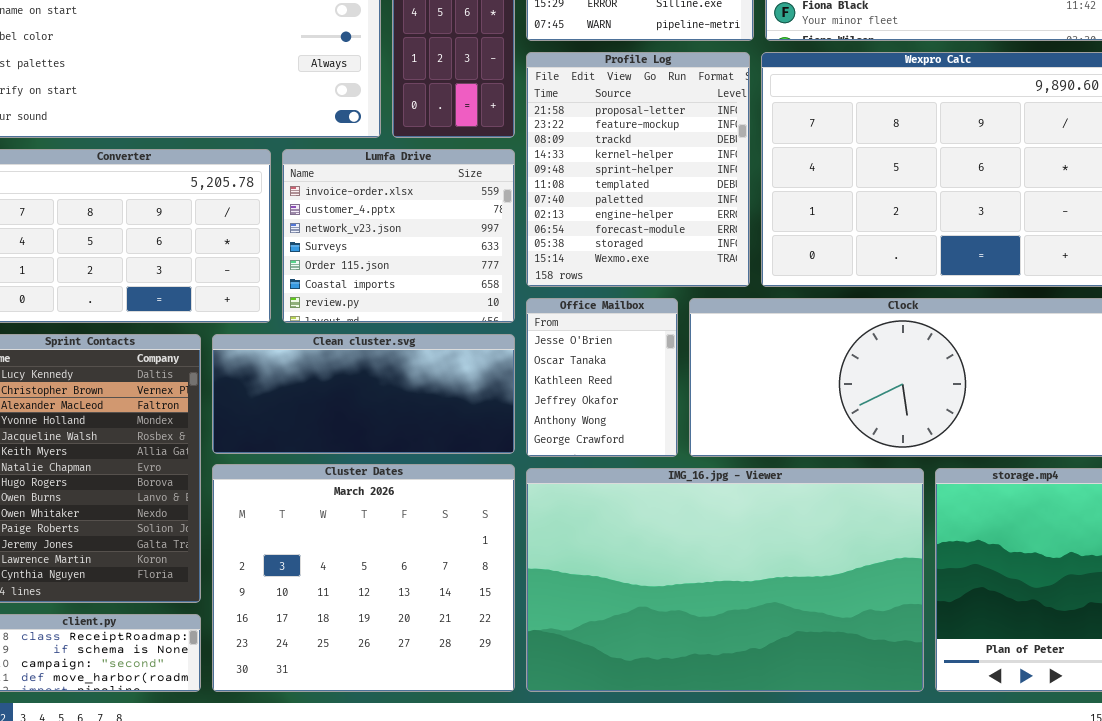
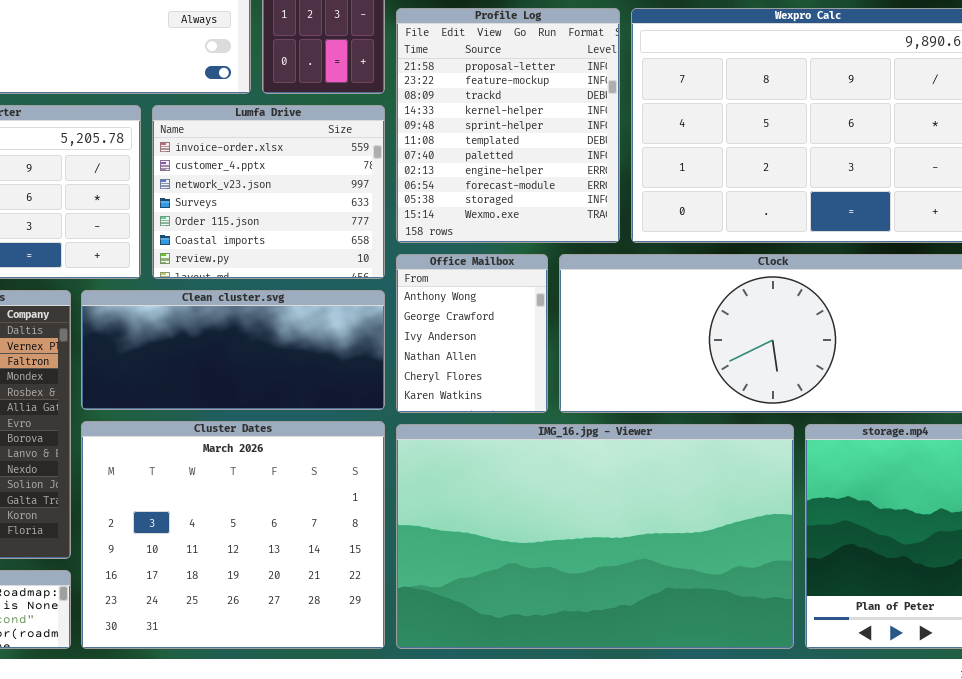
Office Mailbox: [526,298,678,457] -> [396,254,548,413], scrolled down 4 rows

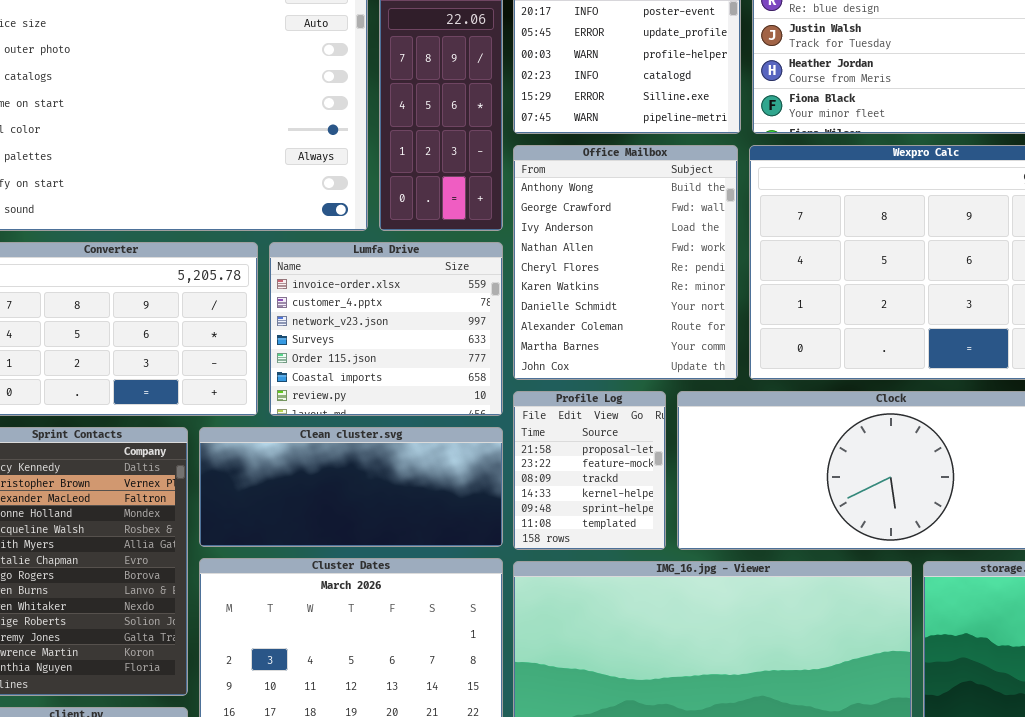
Profile Log: [396,8,620,243] -> [513,391,666,550], moved, resized
Office Mailbox: [396,254,548,413] -> [513,145,738,380], moved, resized

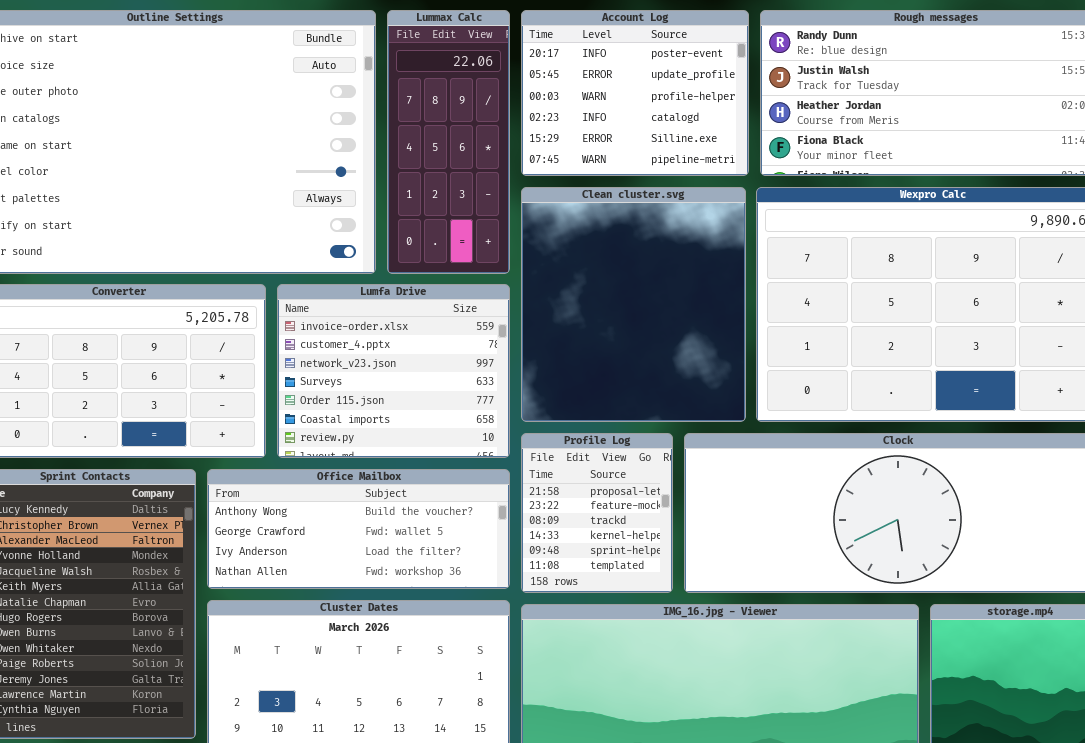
Office Mailbox: [513,145,738,380] -> [207,469,510,589], moved, resized
Clean cluster.svg: [199,427,503,547] -> [521,187,746,422], moved, resized

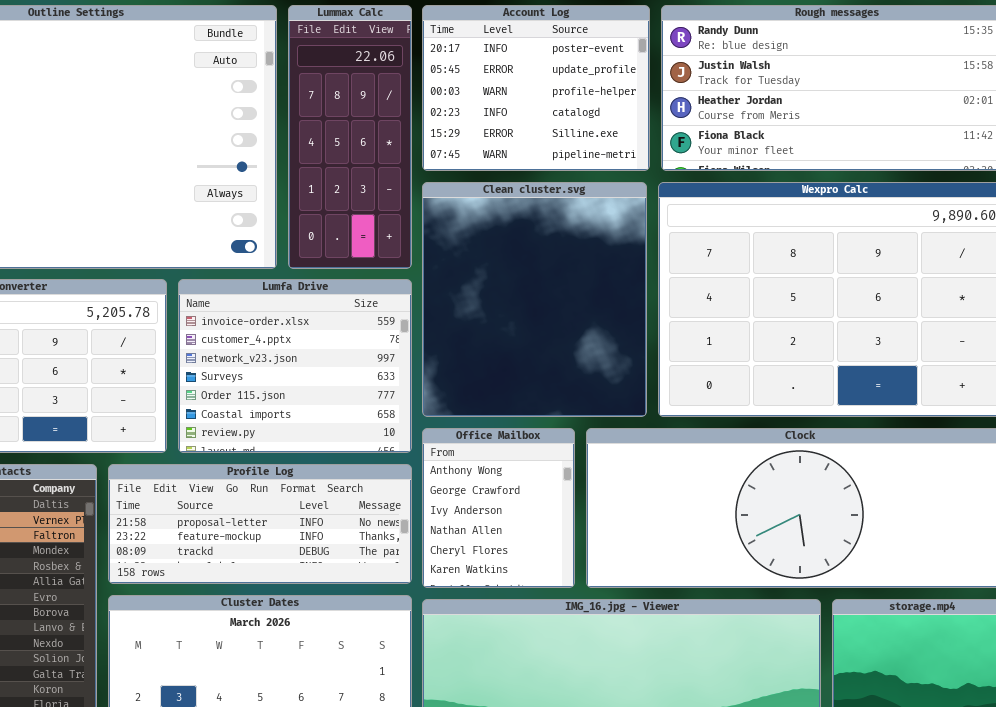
Profile Log: [521,433,673,593] -> [108,464,412,584], moved, resized
Office Mailbox: [207,469,510,589] -> [422,428,575,588], moved, resized

